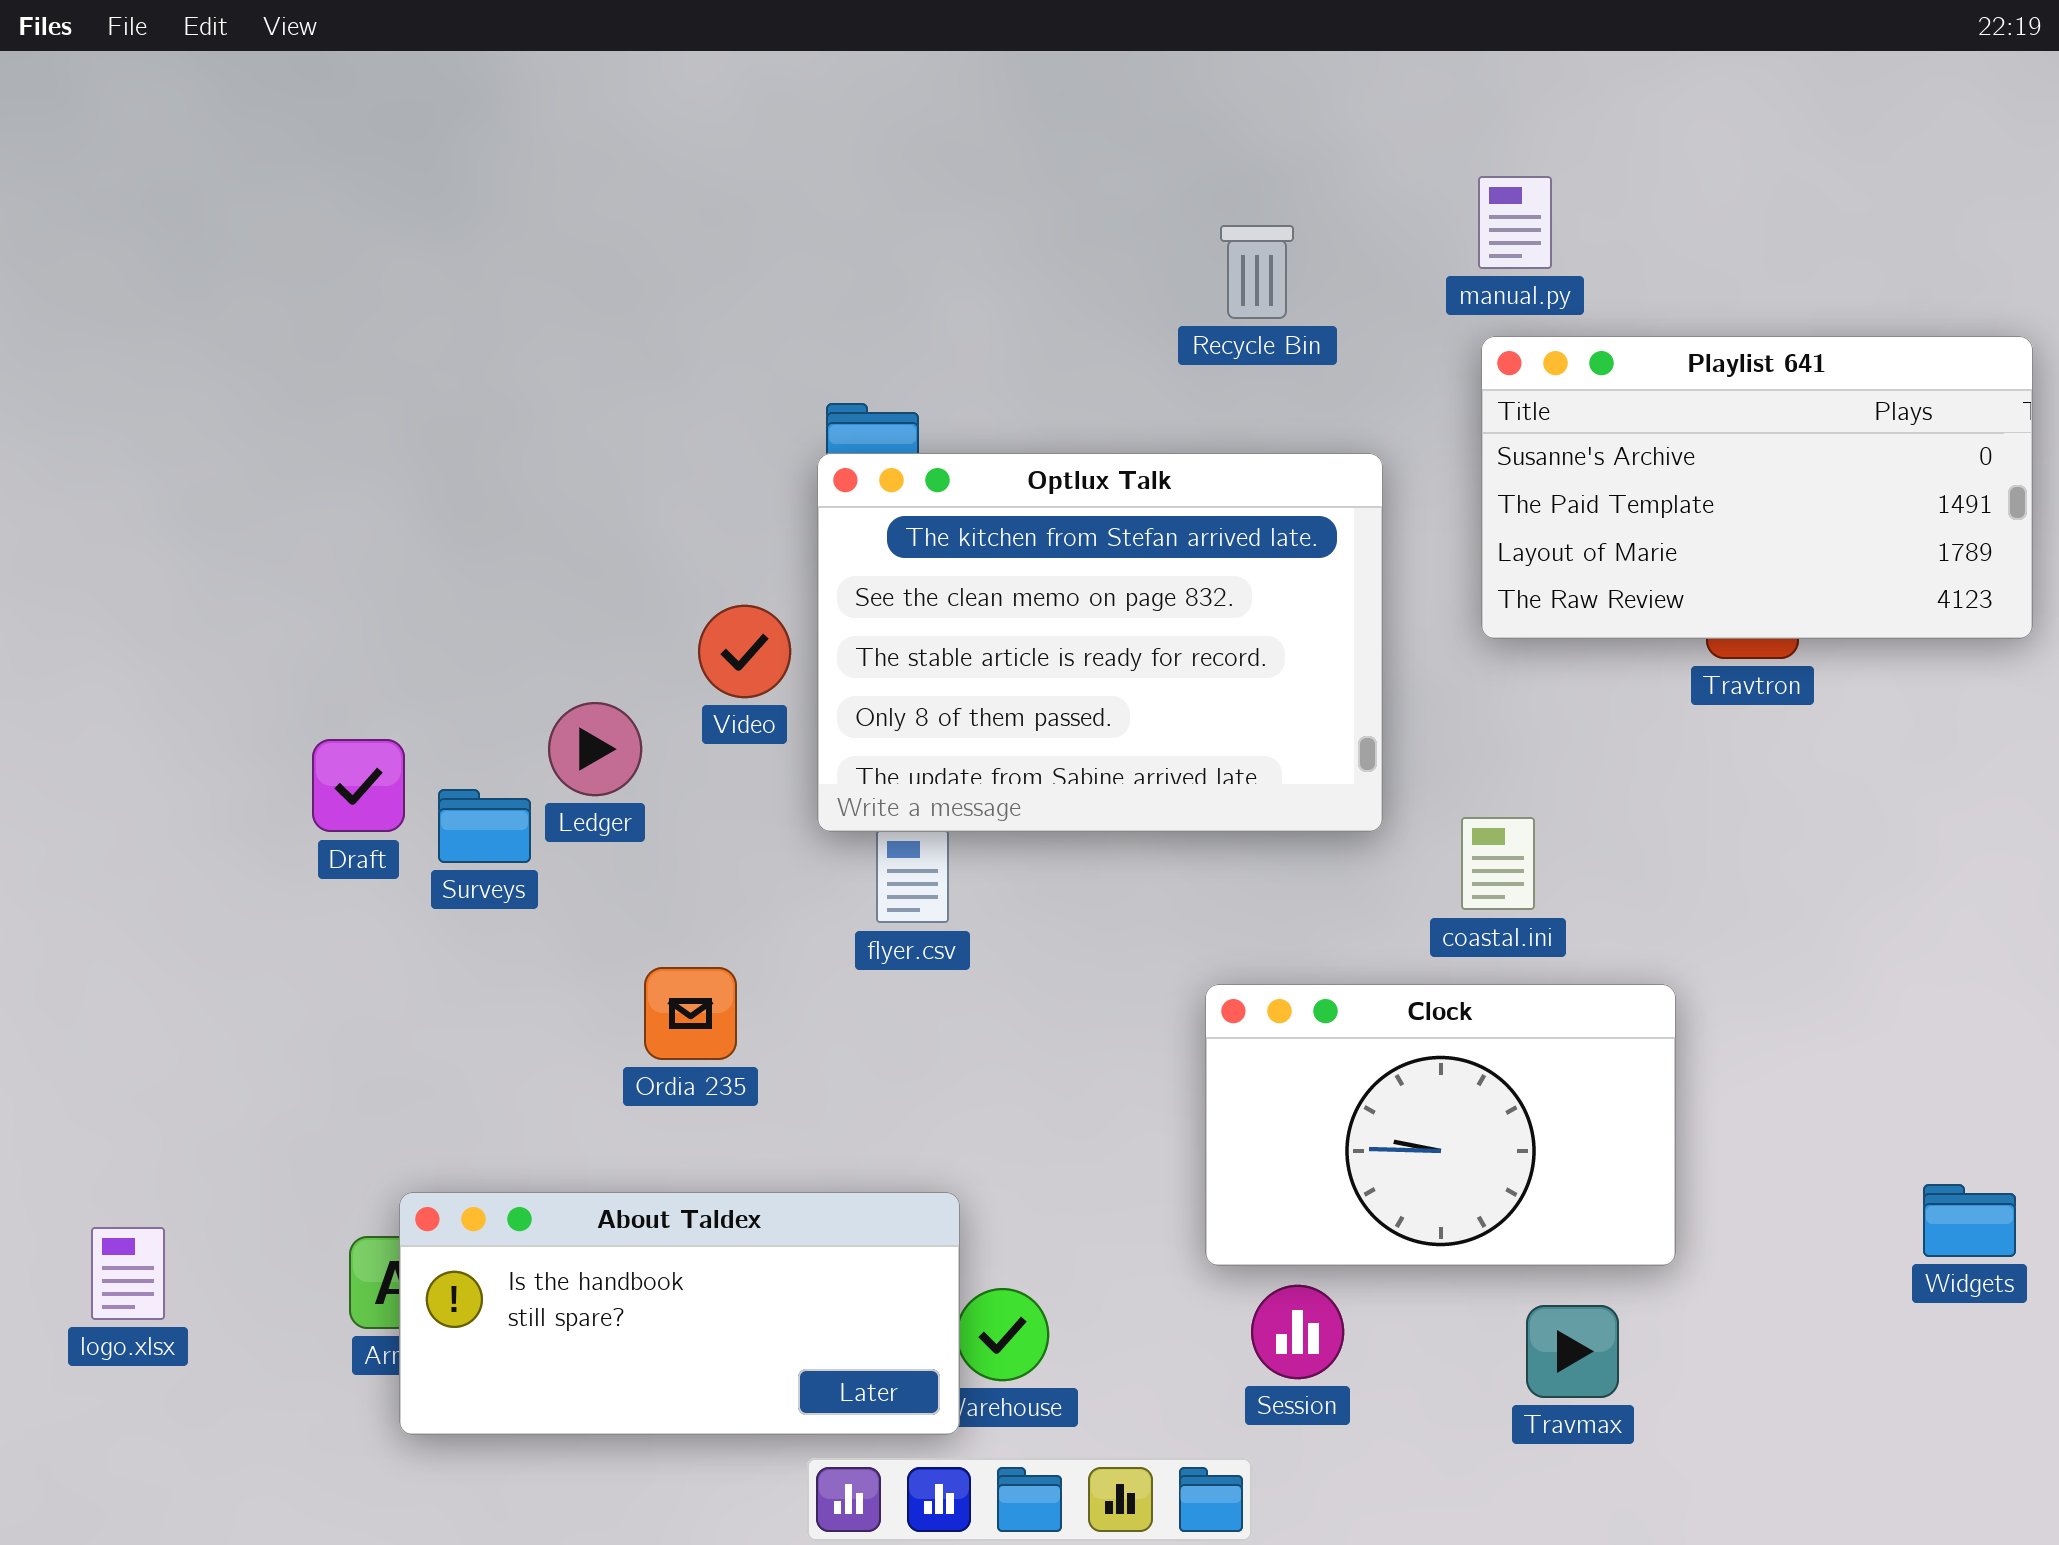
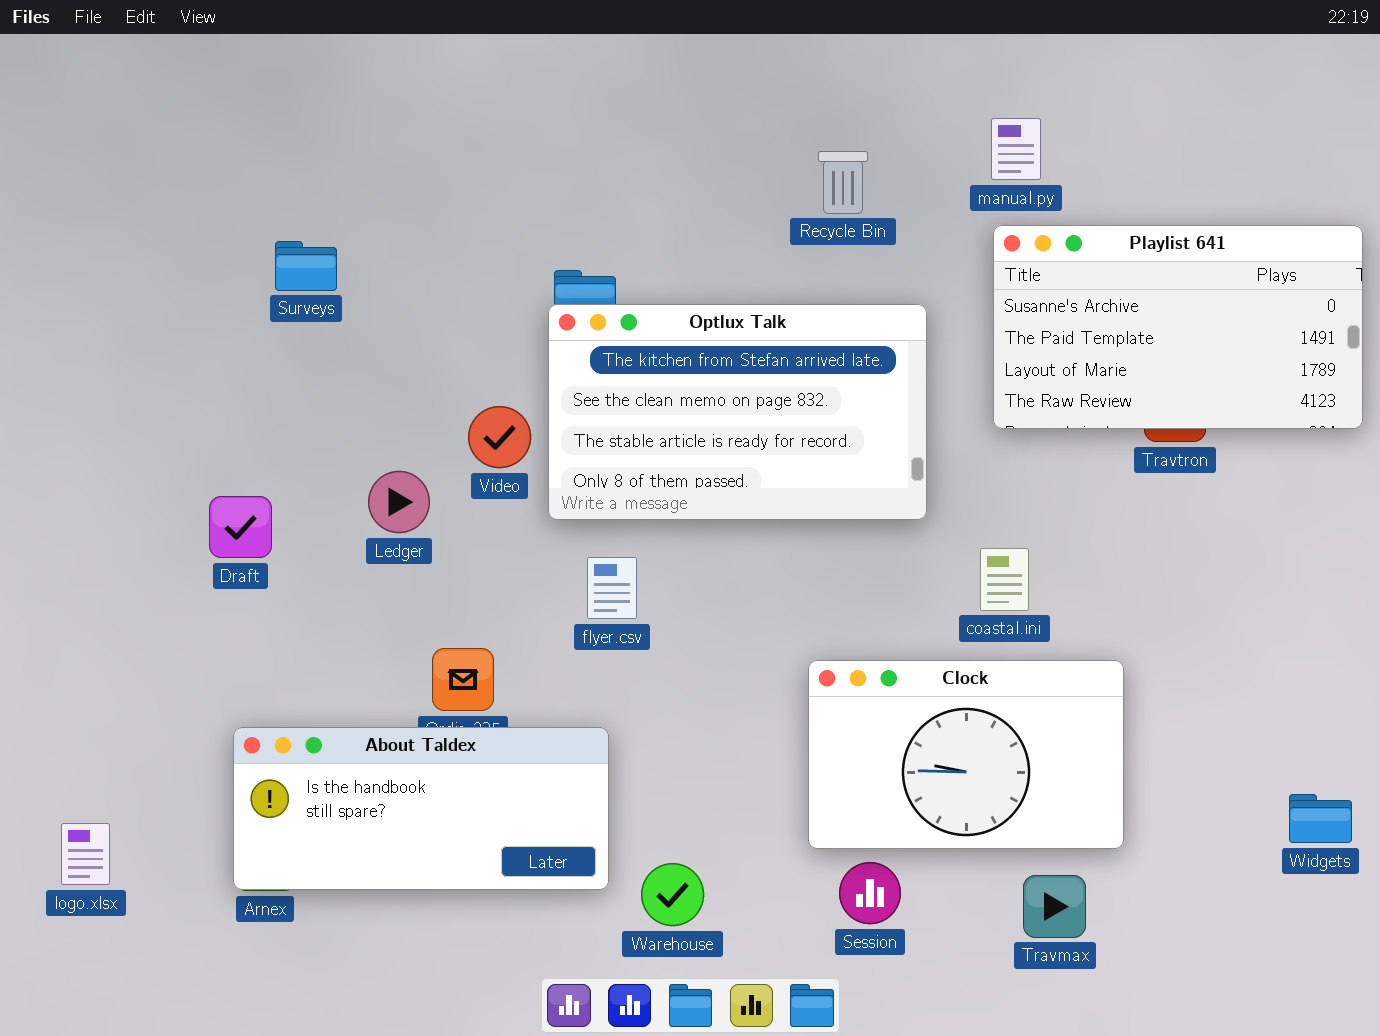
Optlux Talk: [817,453,1383,832] -> [548,304,927,520], resized
Surveys: [438,789,531,863] -> [275,241,337,291], moved
About Taldex: [399,1192,960,1435] -> [233,727,609,890], moved

